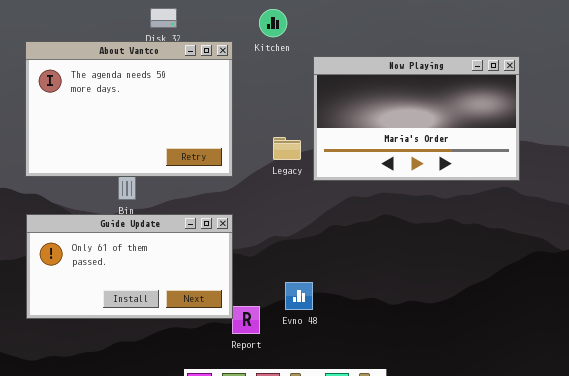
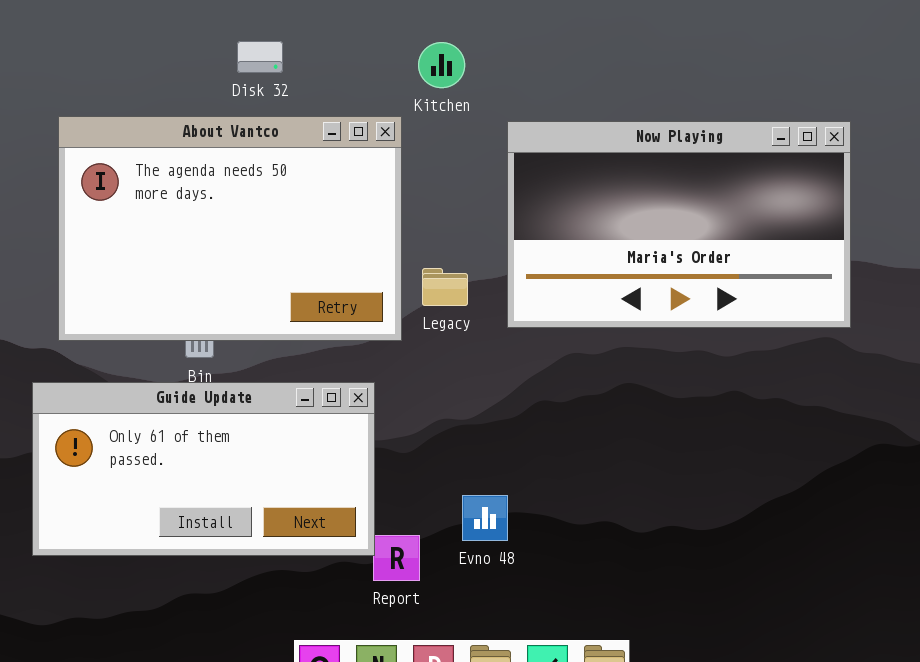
About Vantco: [25,41,233,177] -> [58,116,402,341], moved
Legacy: [273,137,301,160] -> [422,268,468,306], moved

